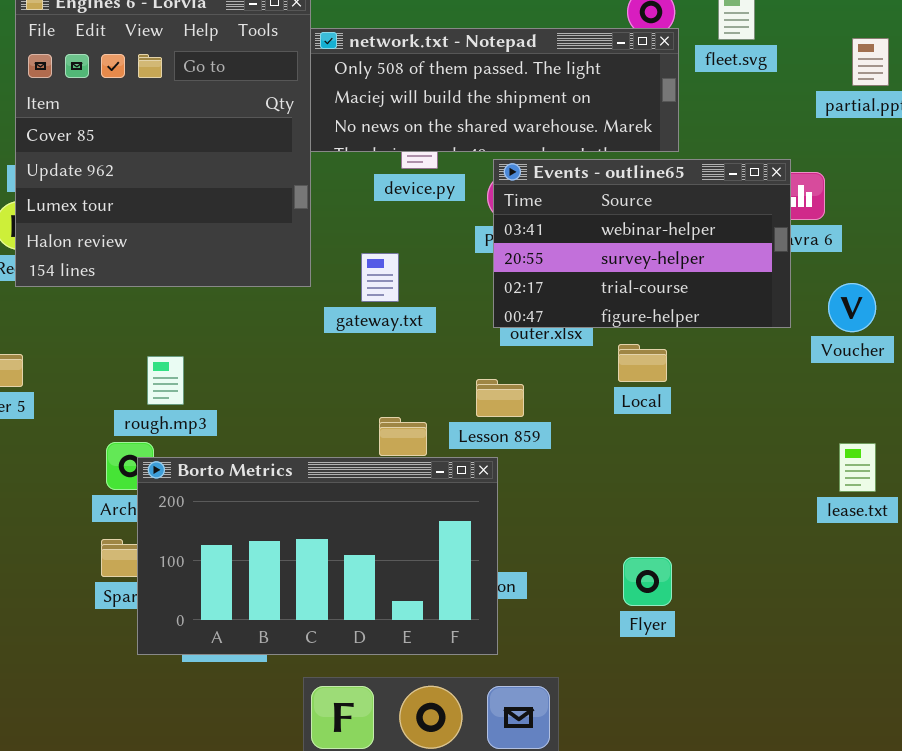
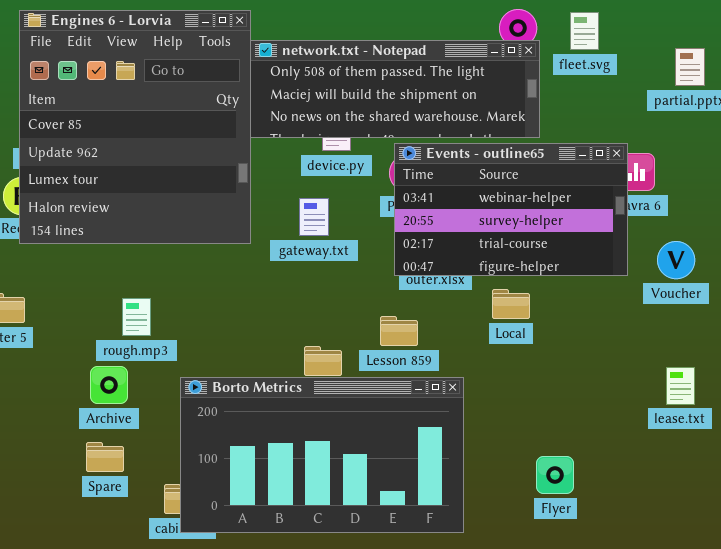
gateway.txt: [361,253,399,302] -> [299,198,329,236], moved
Borto Metrics: [137,457,498,655] -> [180,377,464,533], moved
Flyer: [623,557,672,606] -> [536,456,574,494], moved

